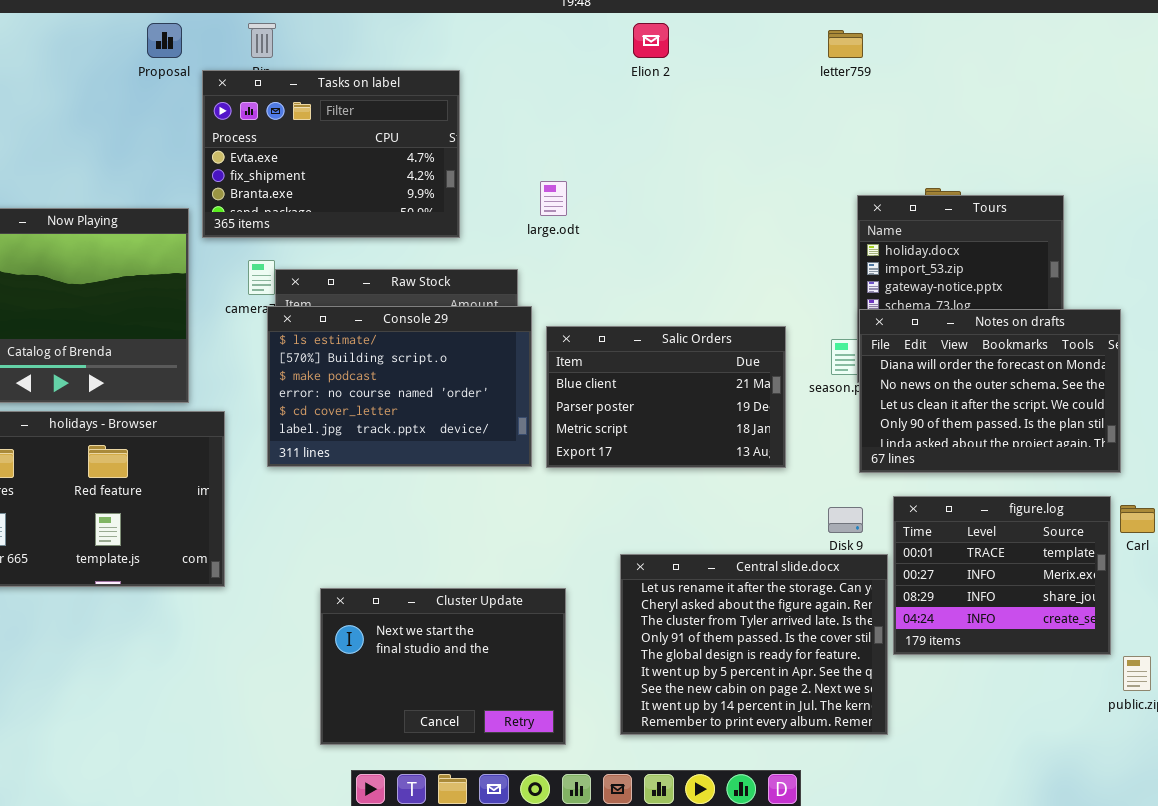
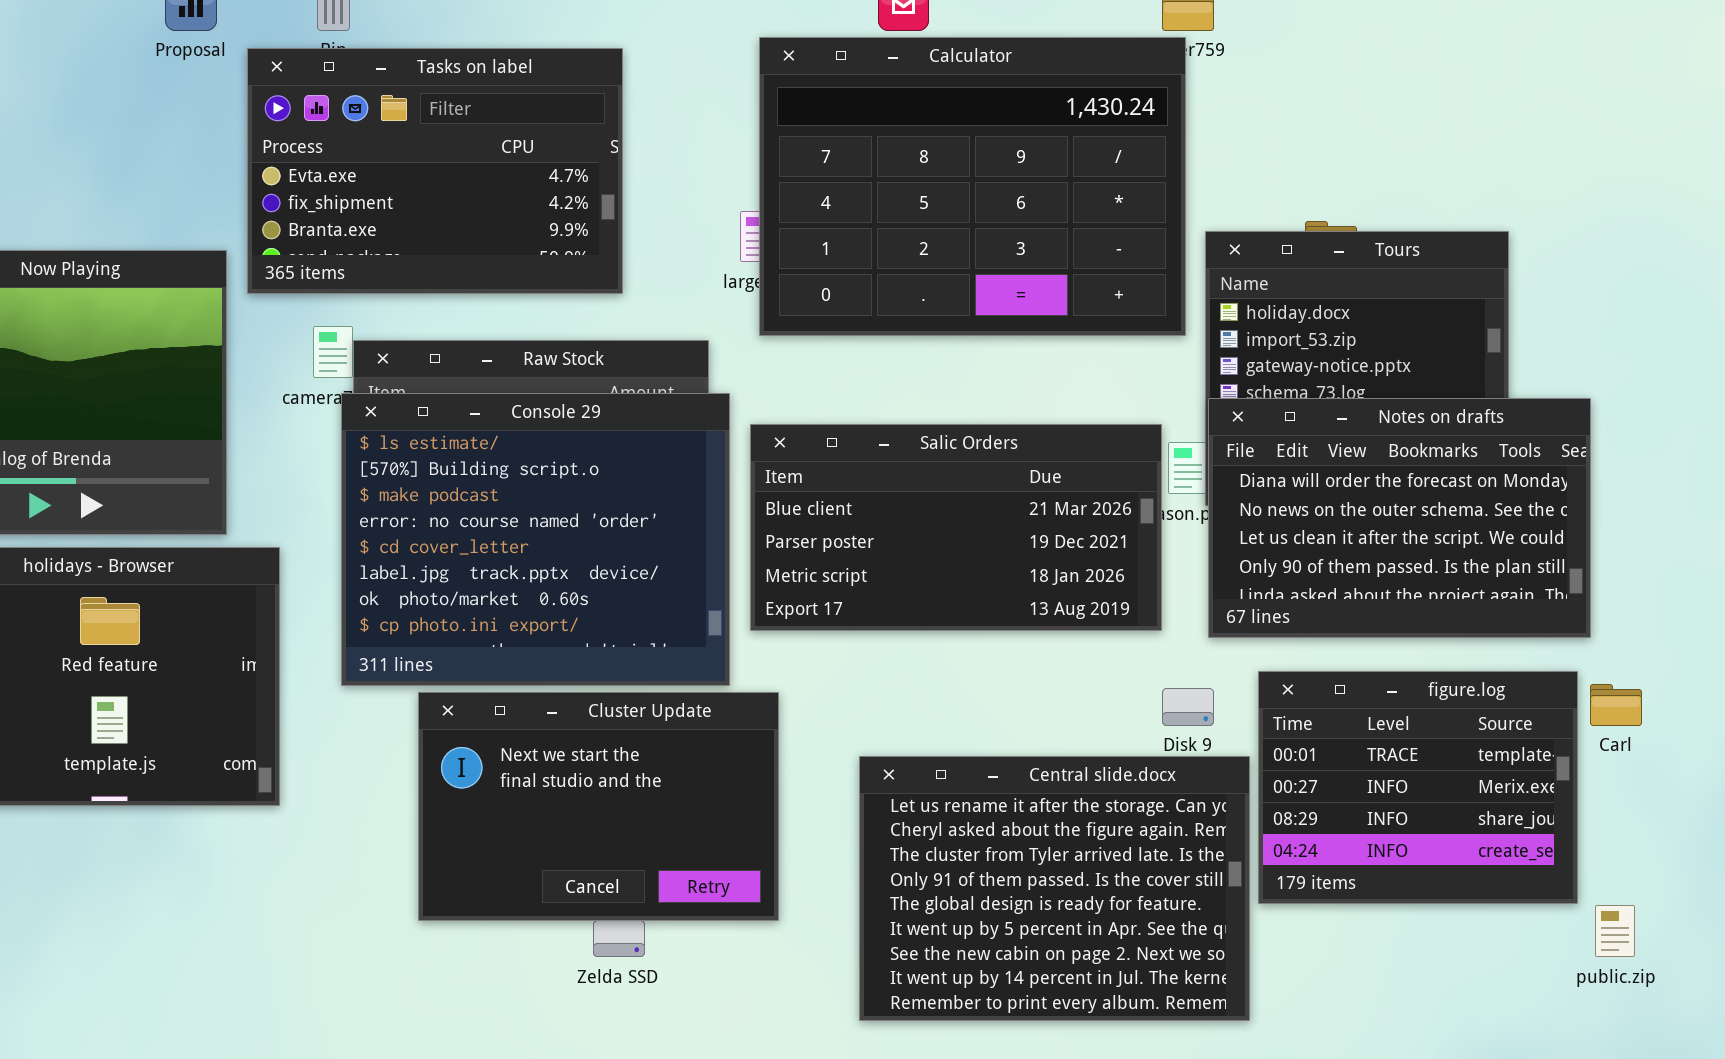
Calculator: none -> [759,37,1186,336], opened
Console 29: [267,306,532,467] -> [341,393,730,686], resized
Salic Orders: [546,326,786,468] -> [750,424,1162,631], resized
Cluster Update: [320,588,566,745] -> [418,692,779,921], moved

